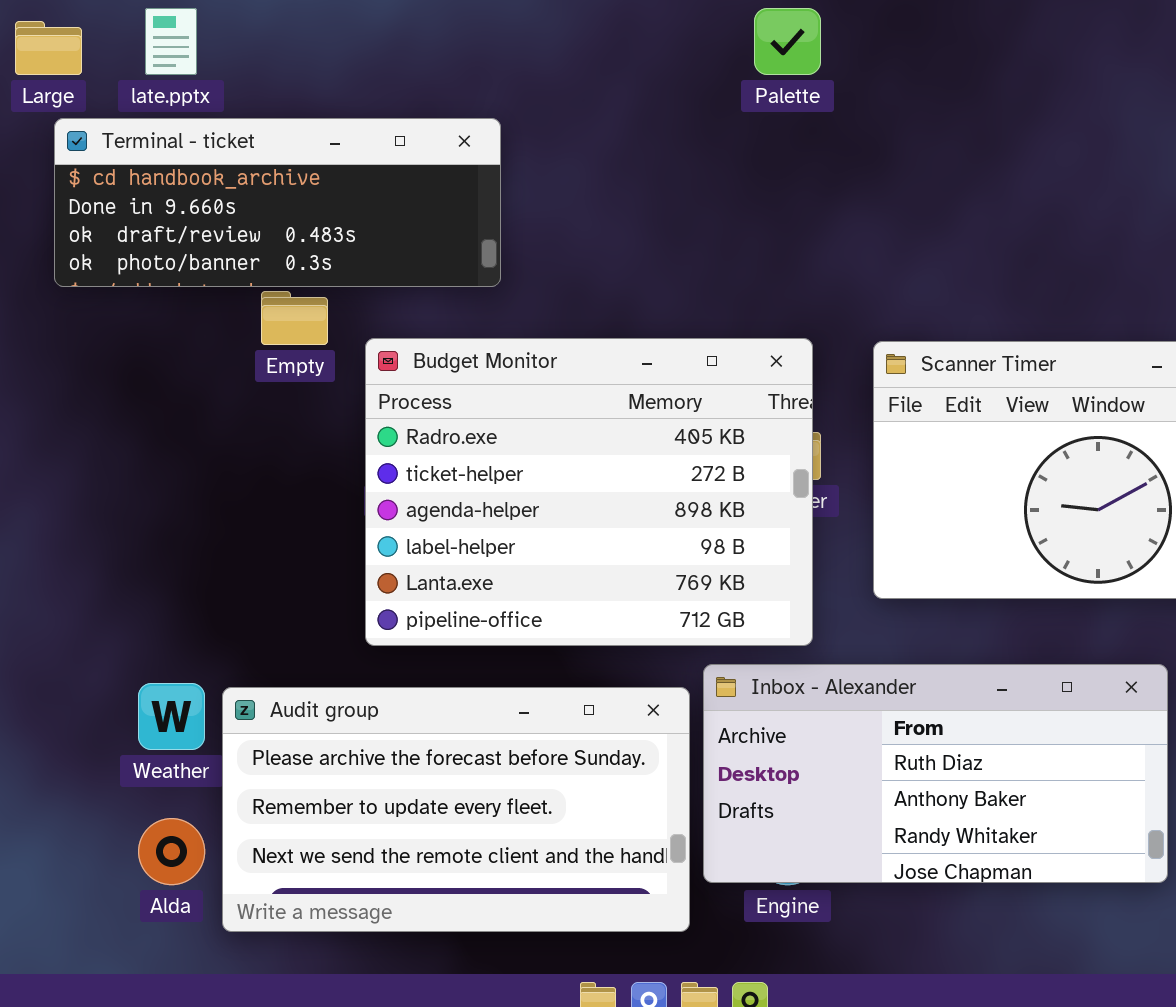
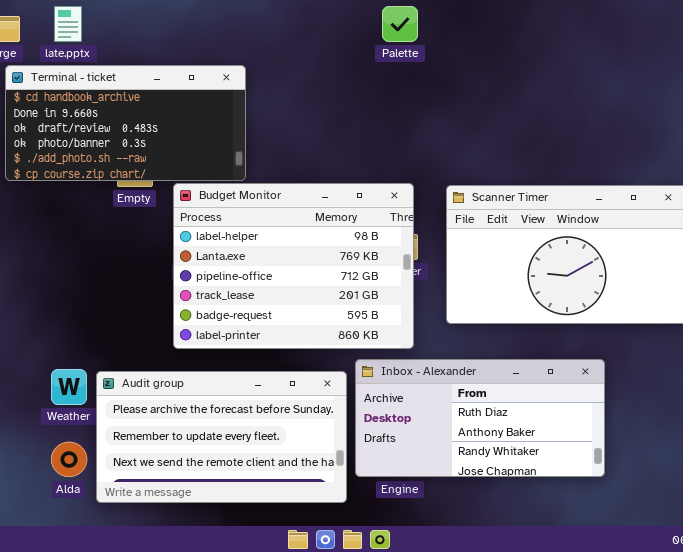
Terminal - ticket: [54,118,501,287] -> [5,65,246,181], resized
Budget Monitor: [365,338,813,646] -> [173,183,414,349], scrolled down 3 rows

